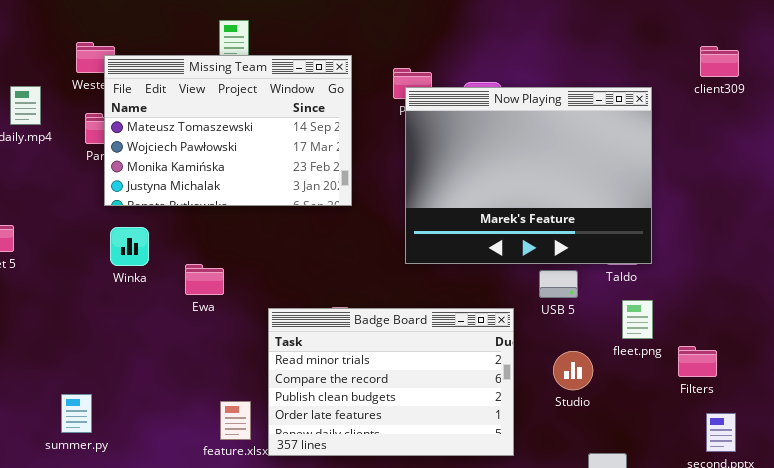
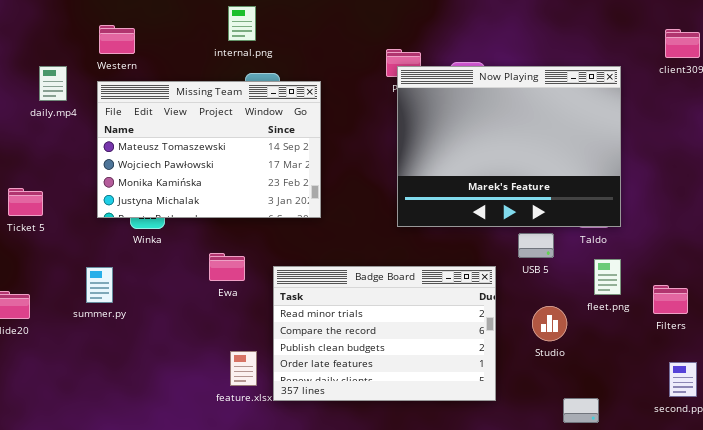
Missing Team: [104,55,352,206] -> [97,81,321,218], moved
Ewa: [185,264,224,295] -> [209,253,245,281], moved
Filters: [678,346,717,377] -> [653,285,688,314], moved
summer.py: [61,394,92,433] -> [86,267,113,303], moved

